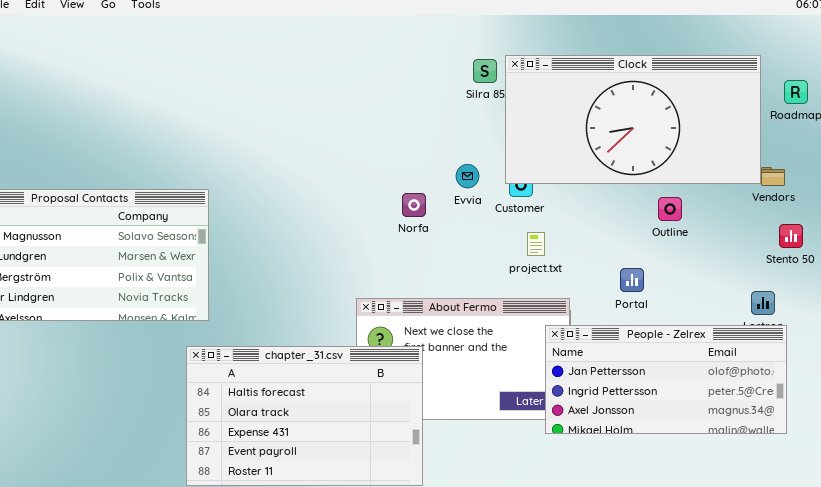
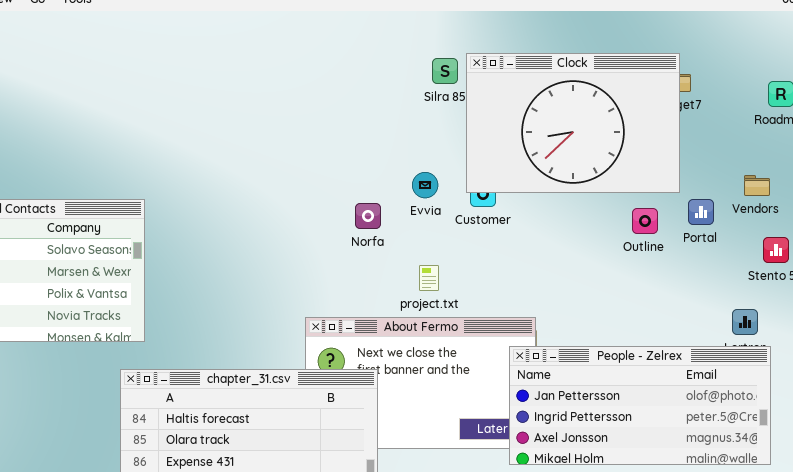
Clock: [505,55,761,184] -> [466,53,680,193], resized
project.txt: [527,232,545,256] -> [419,265,439,291], moved
Portal: [620,268,644,292] -> [688,199,714,225], moved

